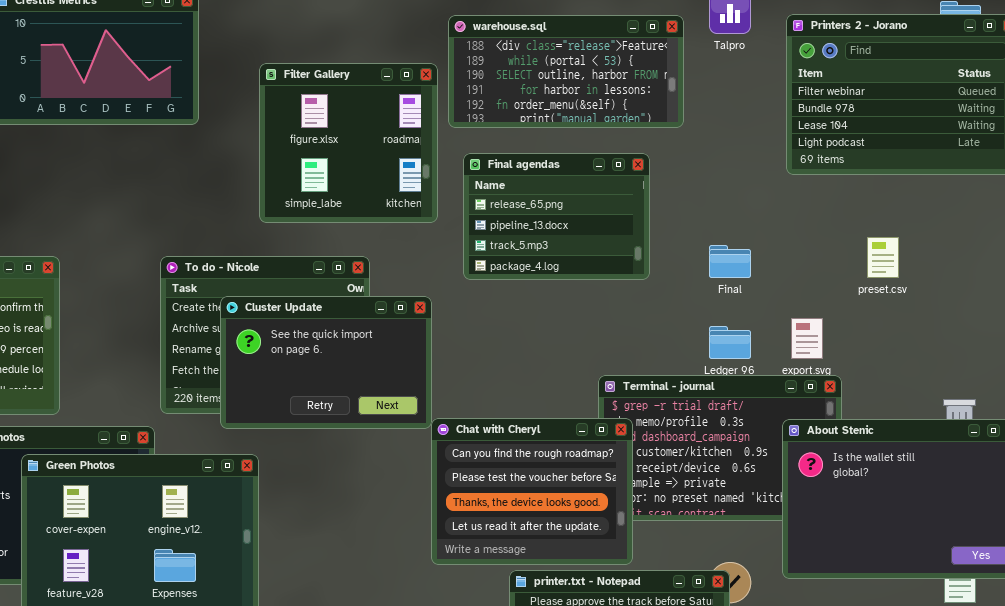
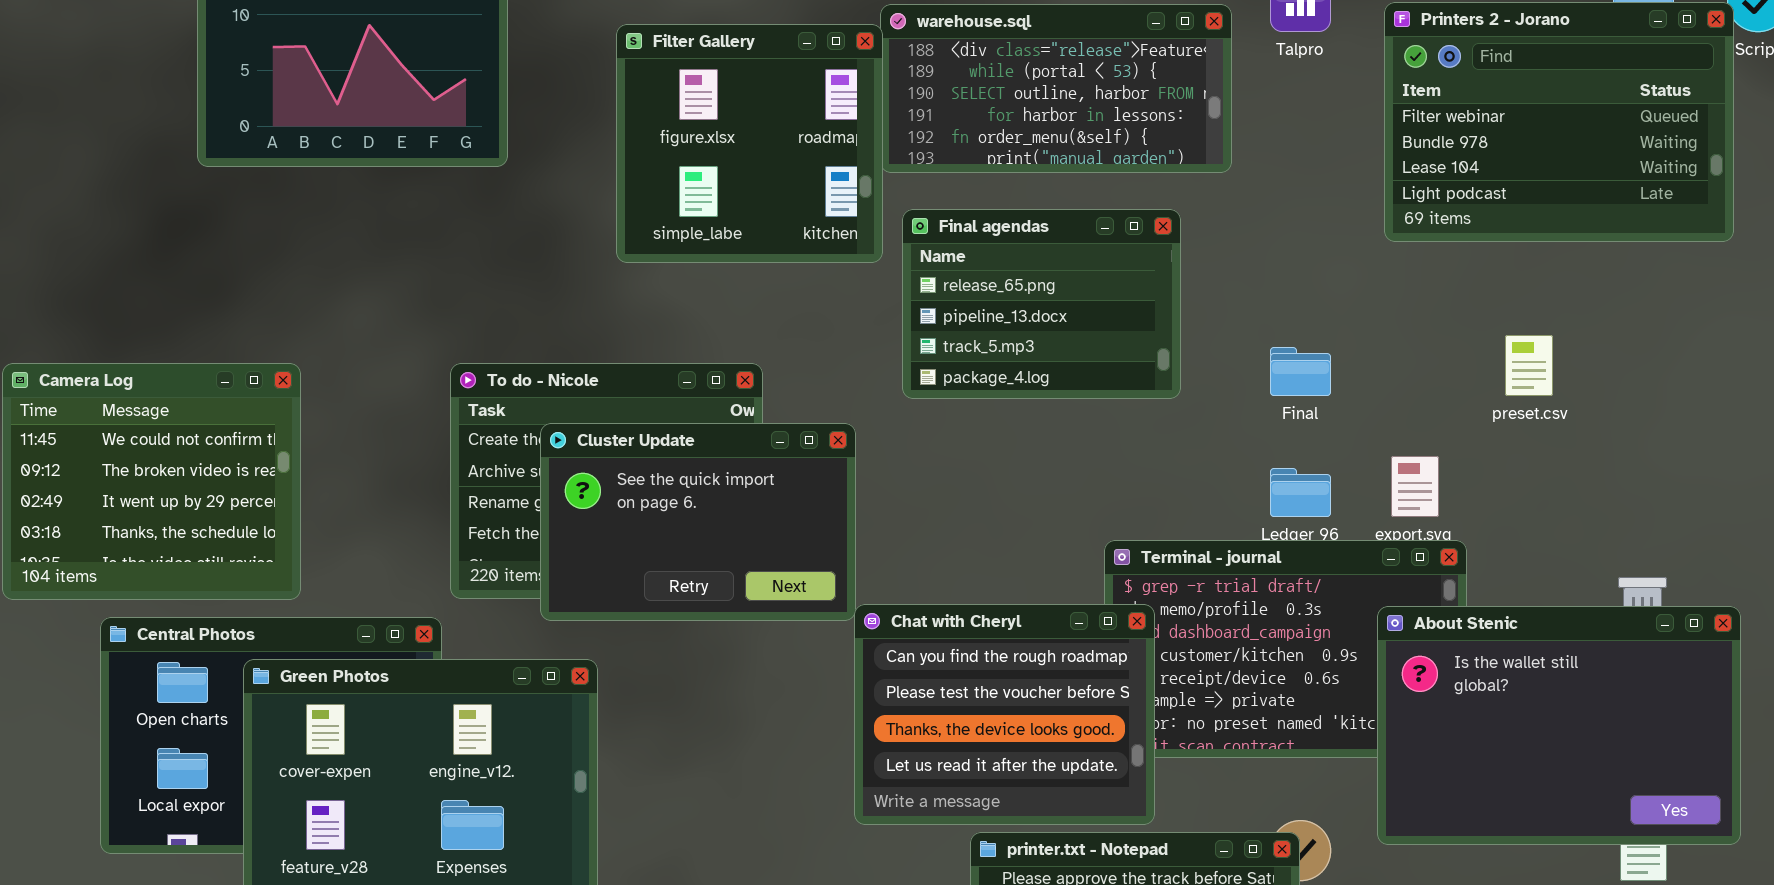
Filter Gallery: [259,63,438,223] -> [616,24,883,263], moved

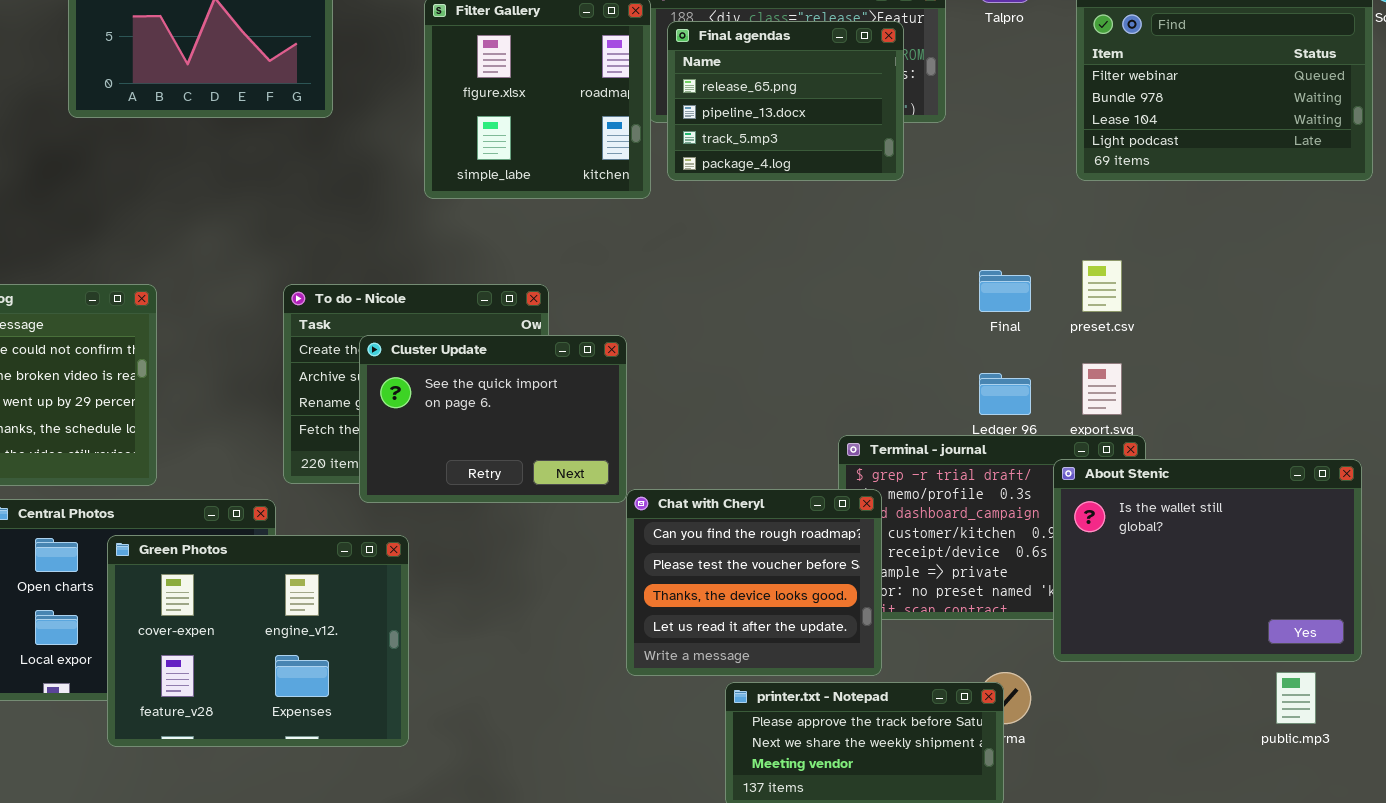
Final agendas: [902,209,1181,399] -> [667,21,904,181], moved
preset.csv: [1505,335,1553,396] -> [1082,260,1122,312], moved
About Stenic: [1377,606,1741,845] -> [1053,459,1362,662], moved

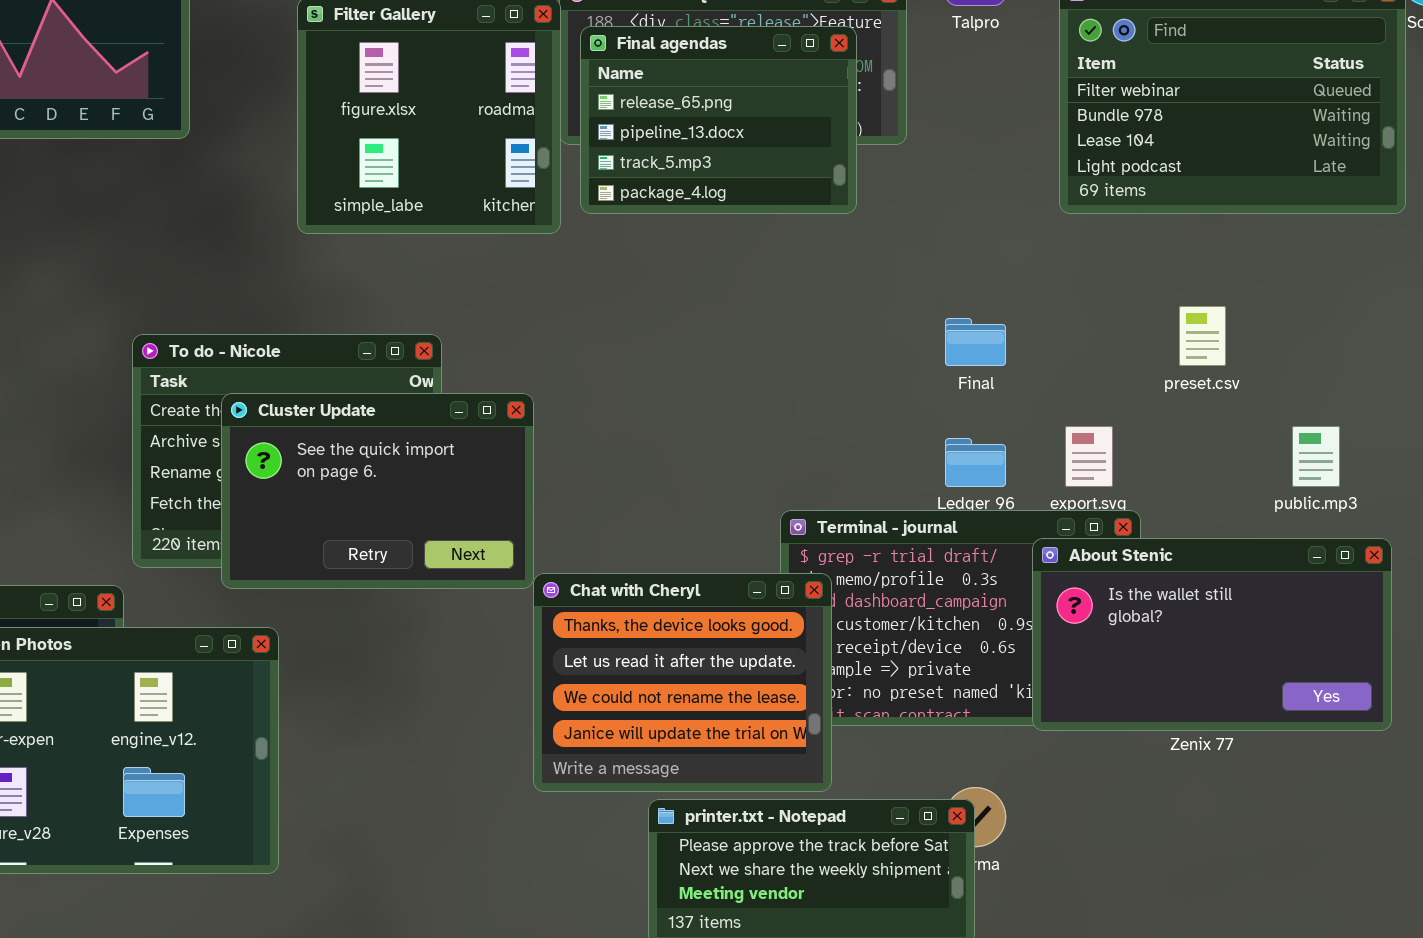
preset.csv: [1082,260,1122,312] -> [1179,306,1226,366], moved
About Stenic: [1053,459,1362,662] -> [1032,538,1392,731], resized
Chat with Cheryl: [626,489,882,676] -> [533,573,832,792], scrolled down 2 rows
public.mp3: [1276,672,1316,724] -> [1292,426,1340,487], moved

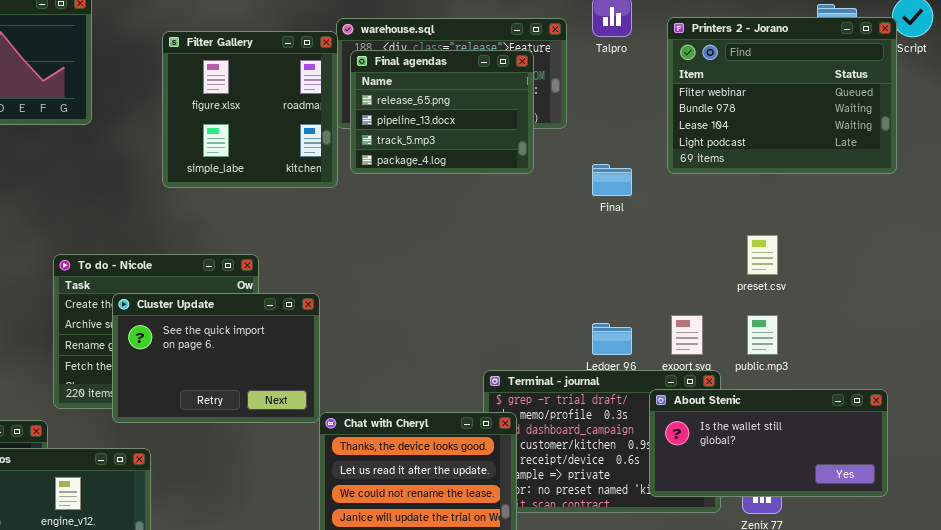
Final: [945,318,1006,366] -> [592,164,632,196], moved
public.mp3: [1292,426,1340,487] -> [747,315,778,355], moved
About Stenic: [1032,538,1392,731] -> [649,389,888,497], resized

